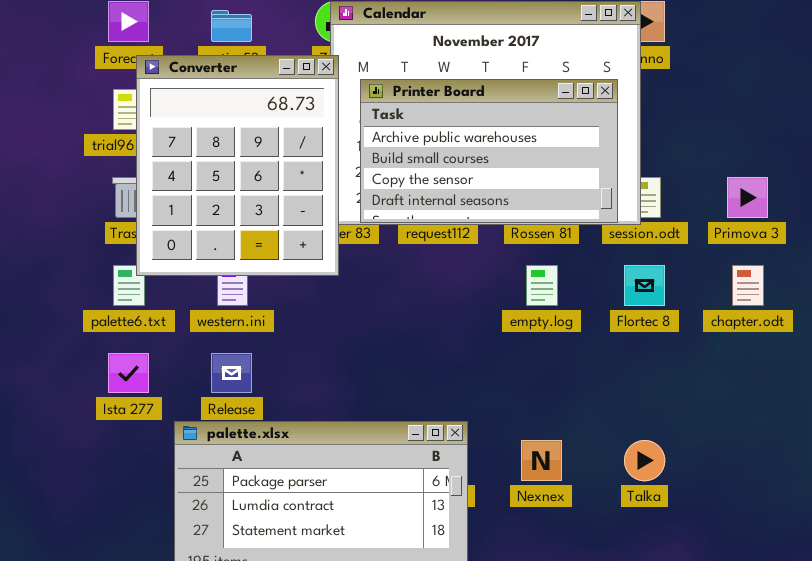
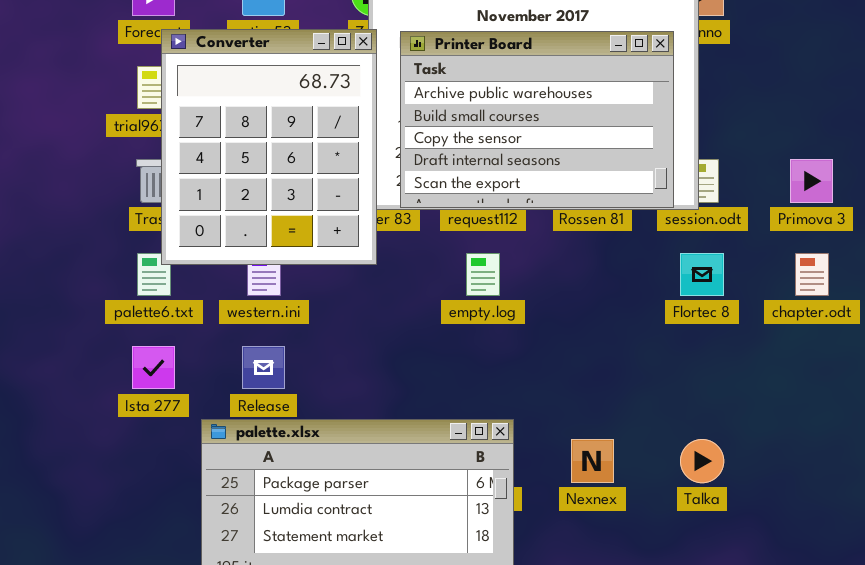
Printer Board: [360,79,618,223] -> [400,31,674,208], resized
empty.log: [526,265,558,306] -> [466,253,500,296], moved

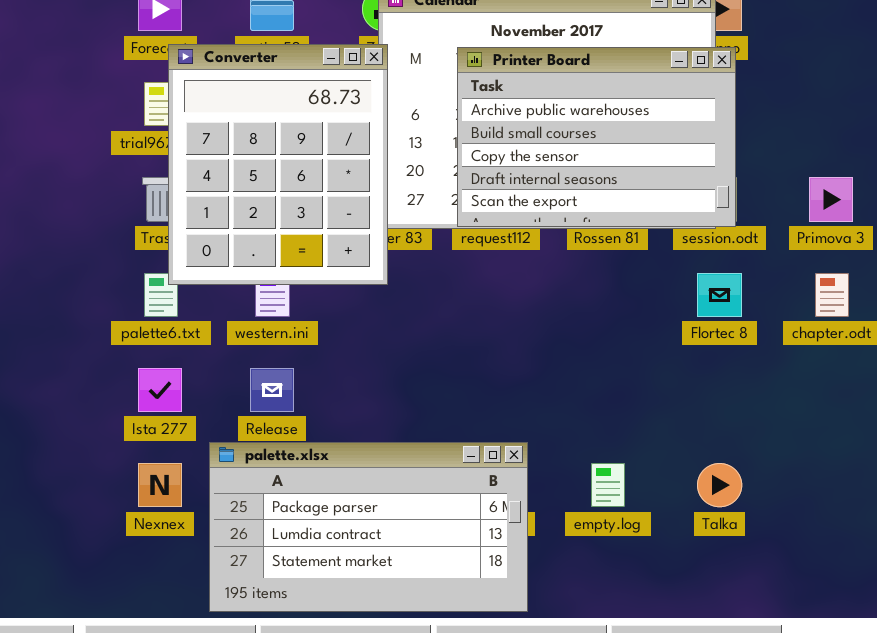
Printer Board: [400,31,674,208] -> [457,47,736,227], moved
empty.log: [466,253,500,296] -> [591,463,625,507], moved
Nexnex: [571,439,614,483] -> [138,463,182,507], moved

